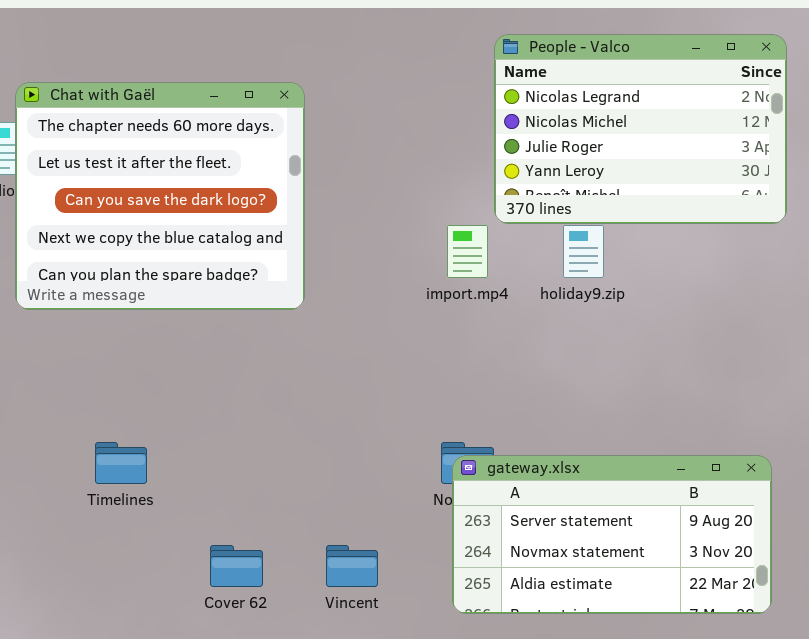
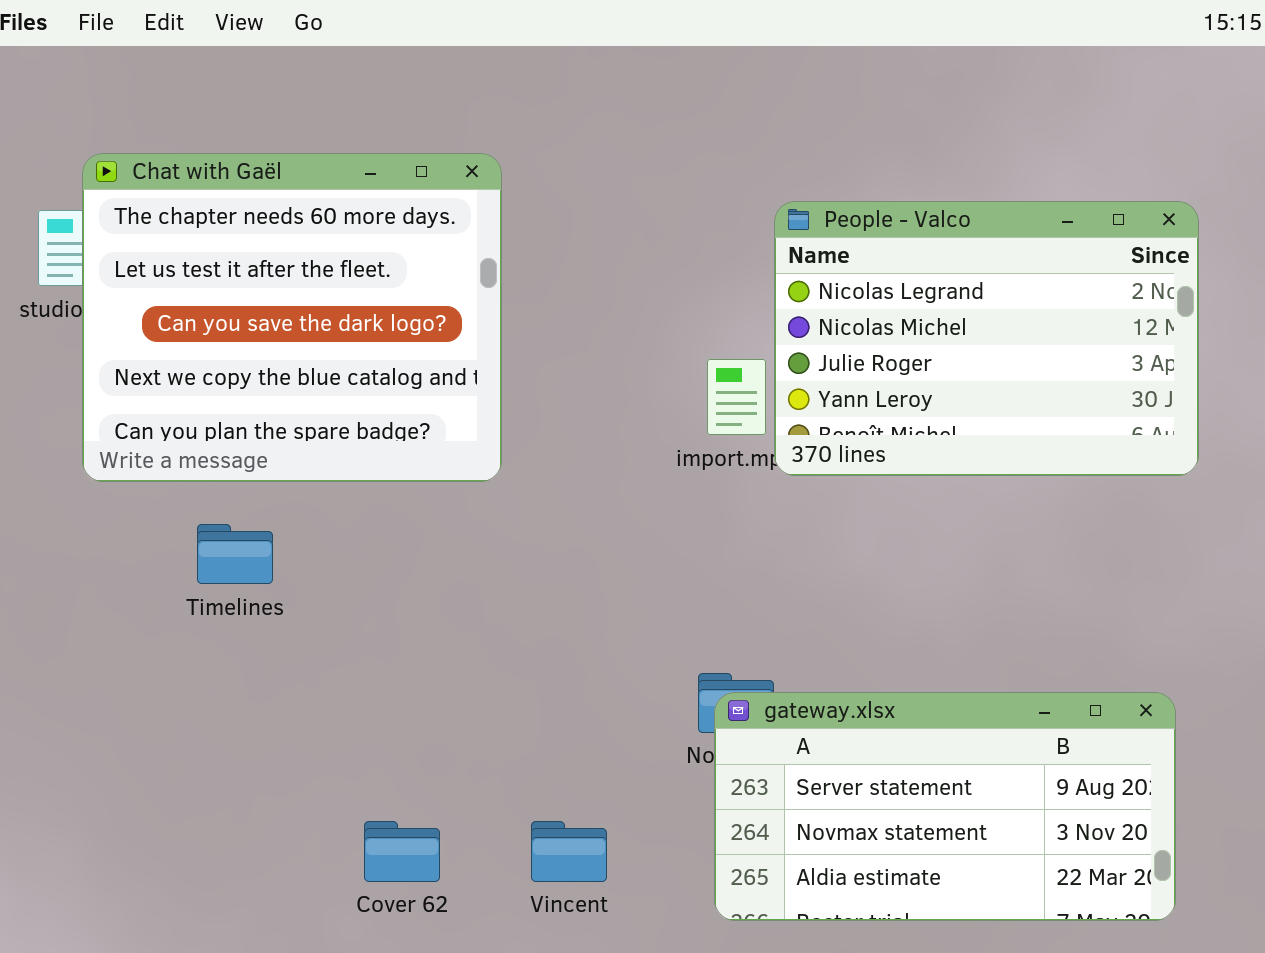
People - Valco: [494,34,787,224] -> [774,201,1199,476], moved
Timelines: [95,442,147,484] -> [197,524,273,584], moved

